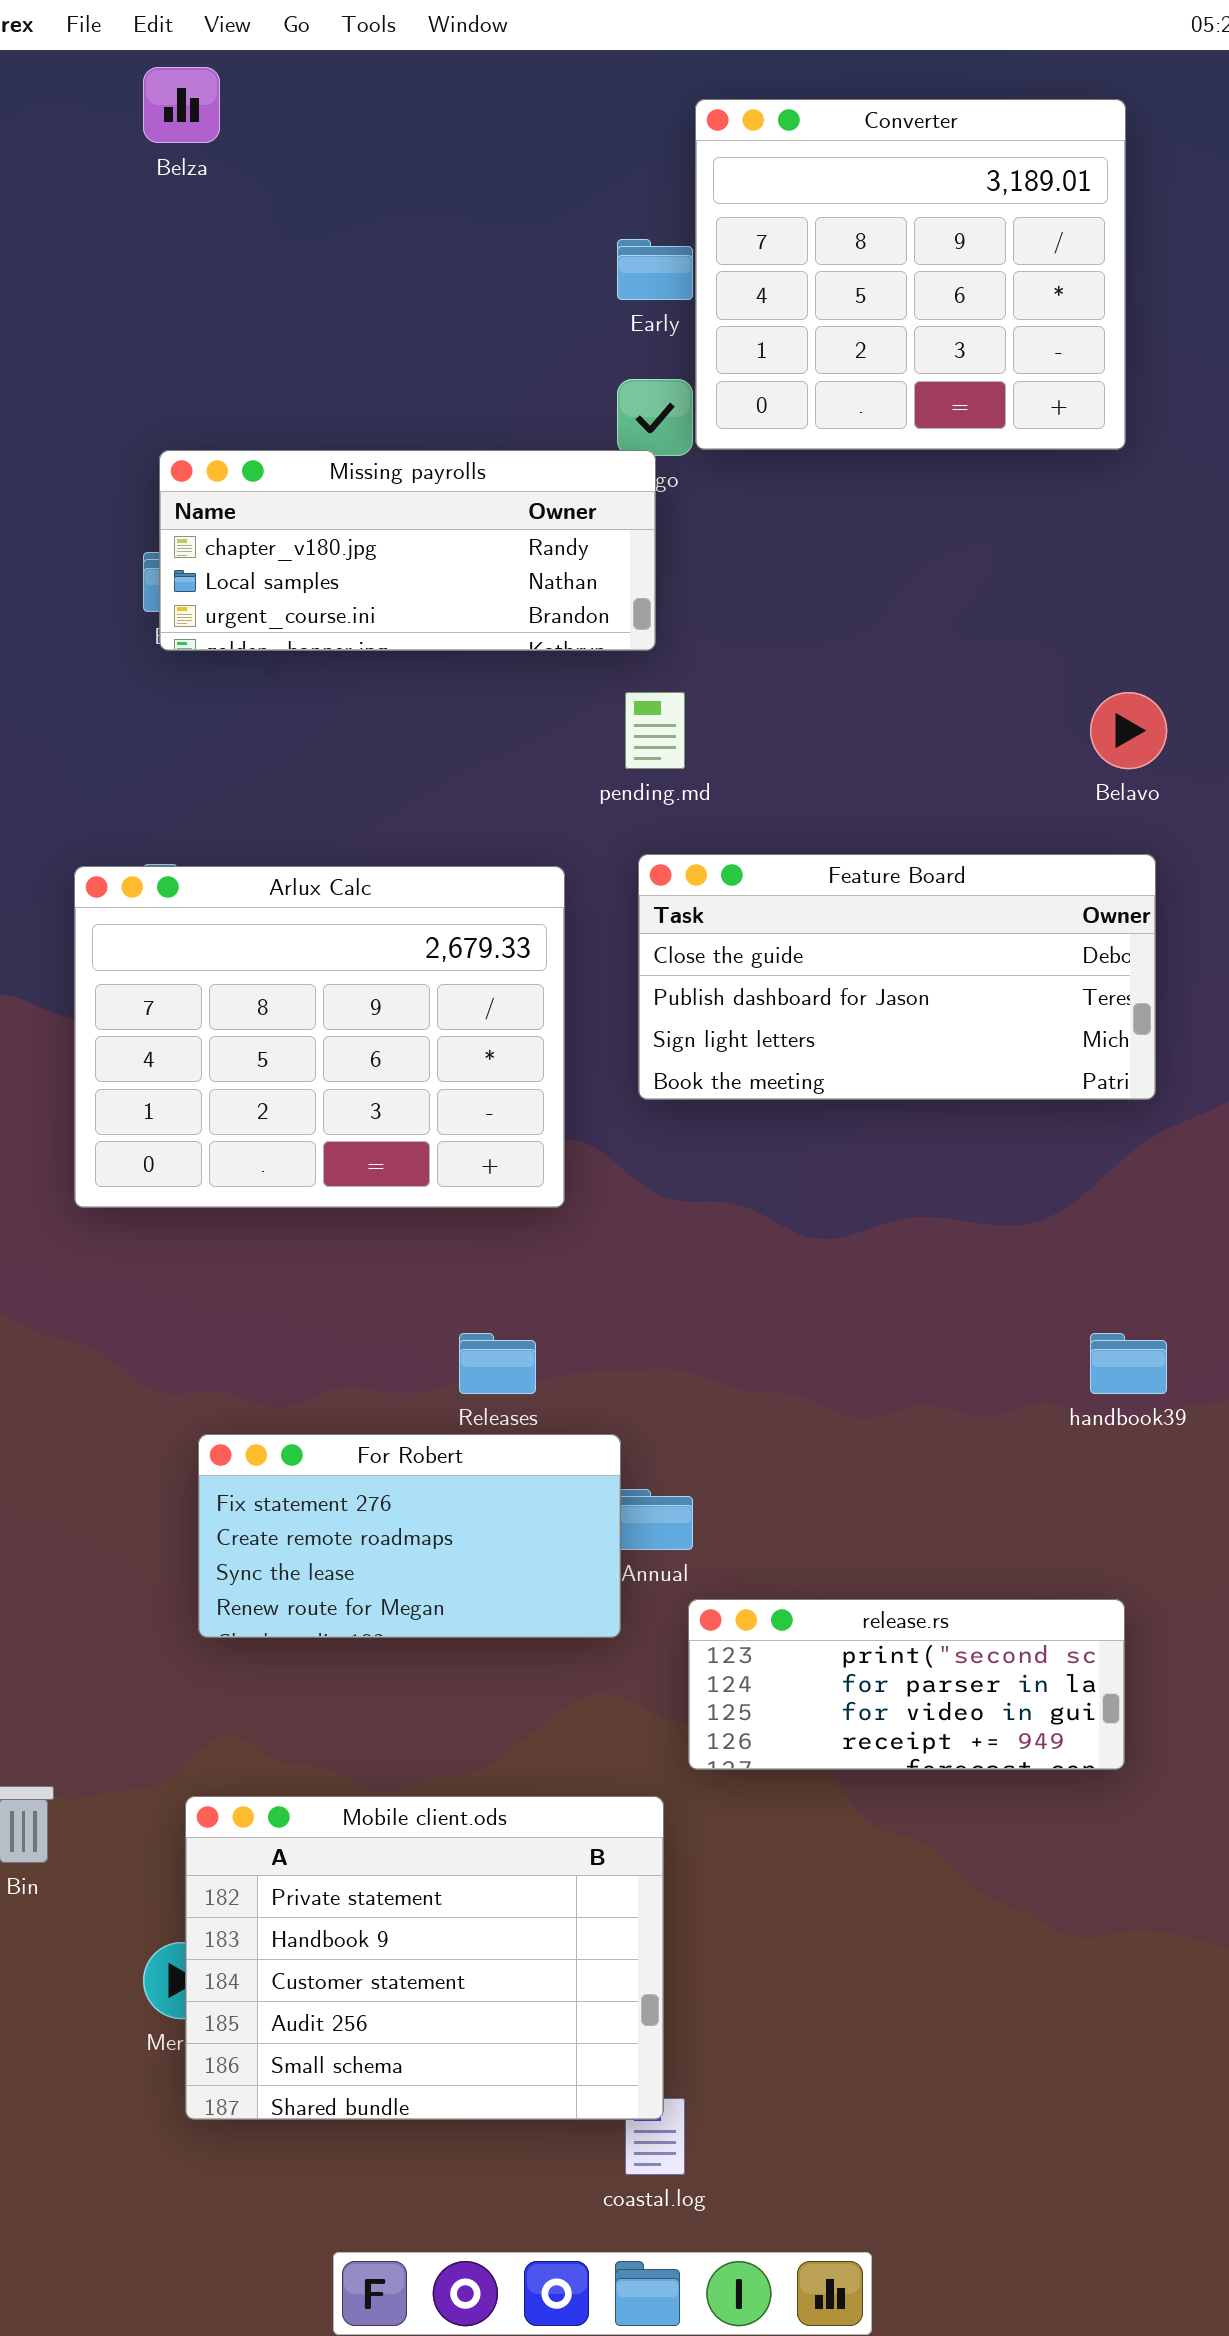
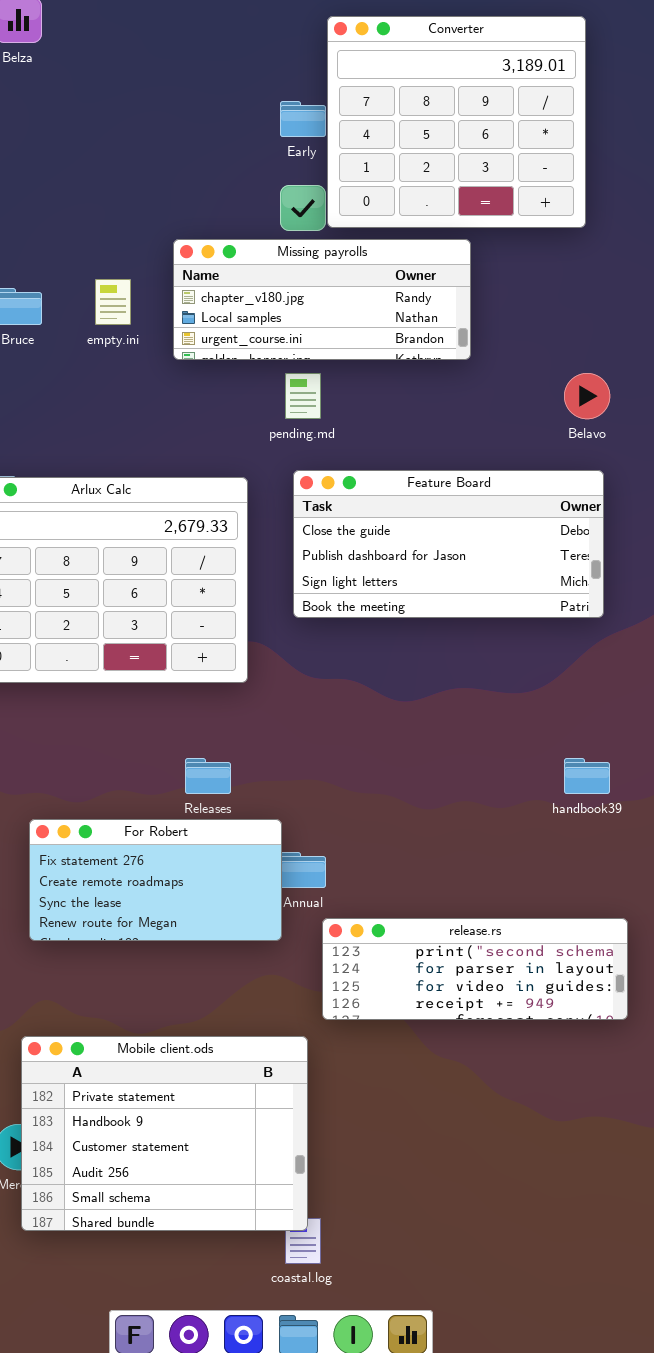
Missing payrolls: [159,450,656,651] -> [173,239,471,360], moved
release.rs: [688,1599,1125,1770] -> [322,918,628,1020], resized

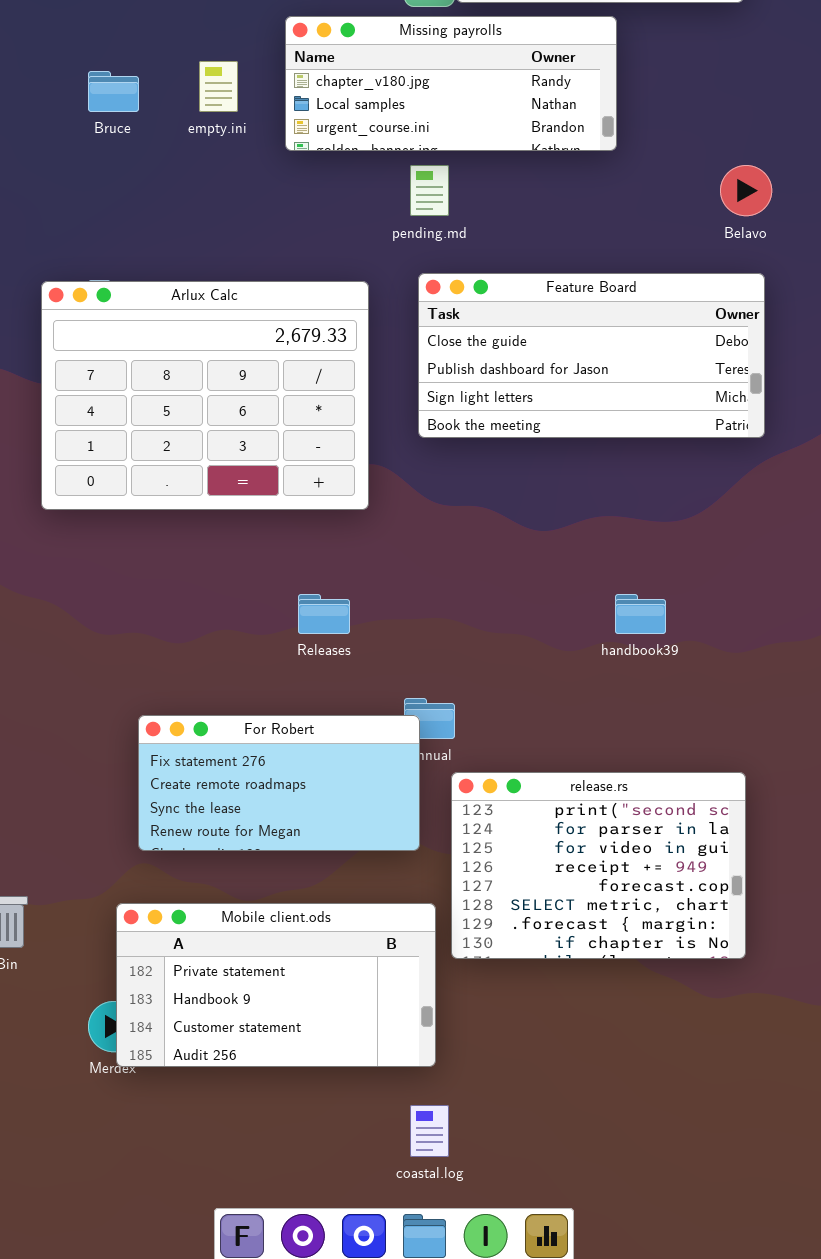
handbook39: [564,758,610,794] -> [615,594,666,634], moved
For Robert: [29,819,282,941] -> [138,715,420,851], moved
release.rs: [322,918,628,1020] -> [451,772,746,959], resized
Mobile client.ods: [21,1036,308,1231] -> [116,903,436,1067], resized

